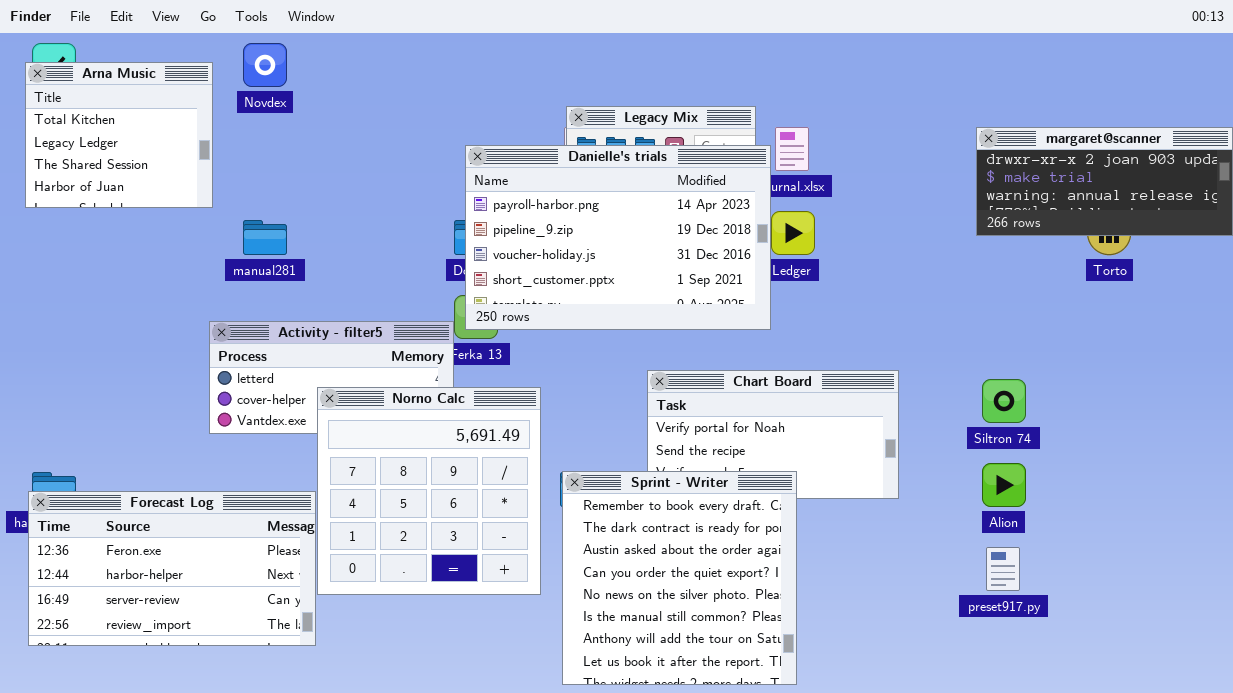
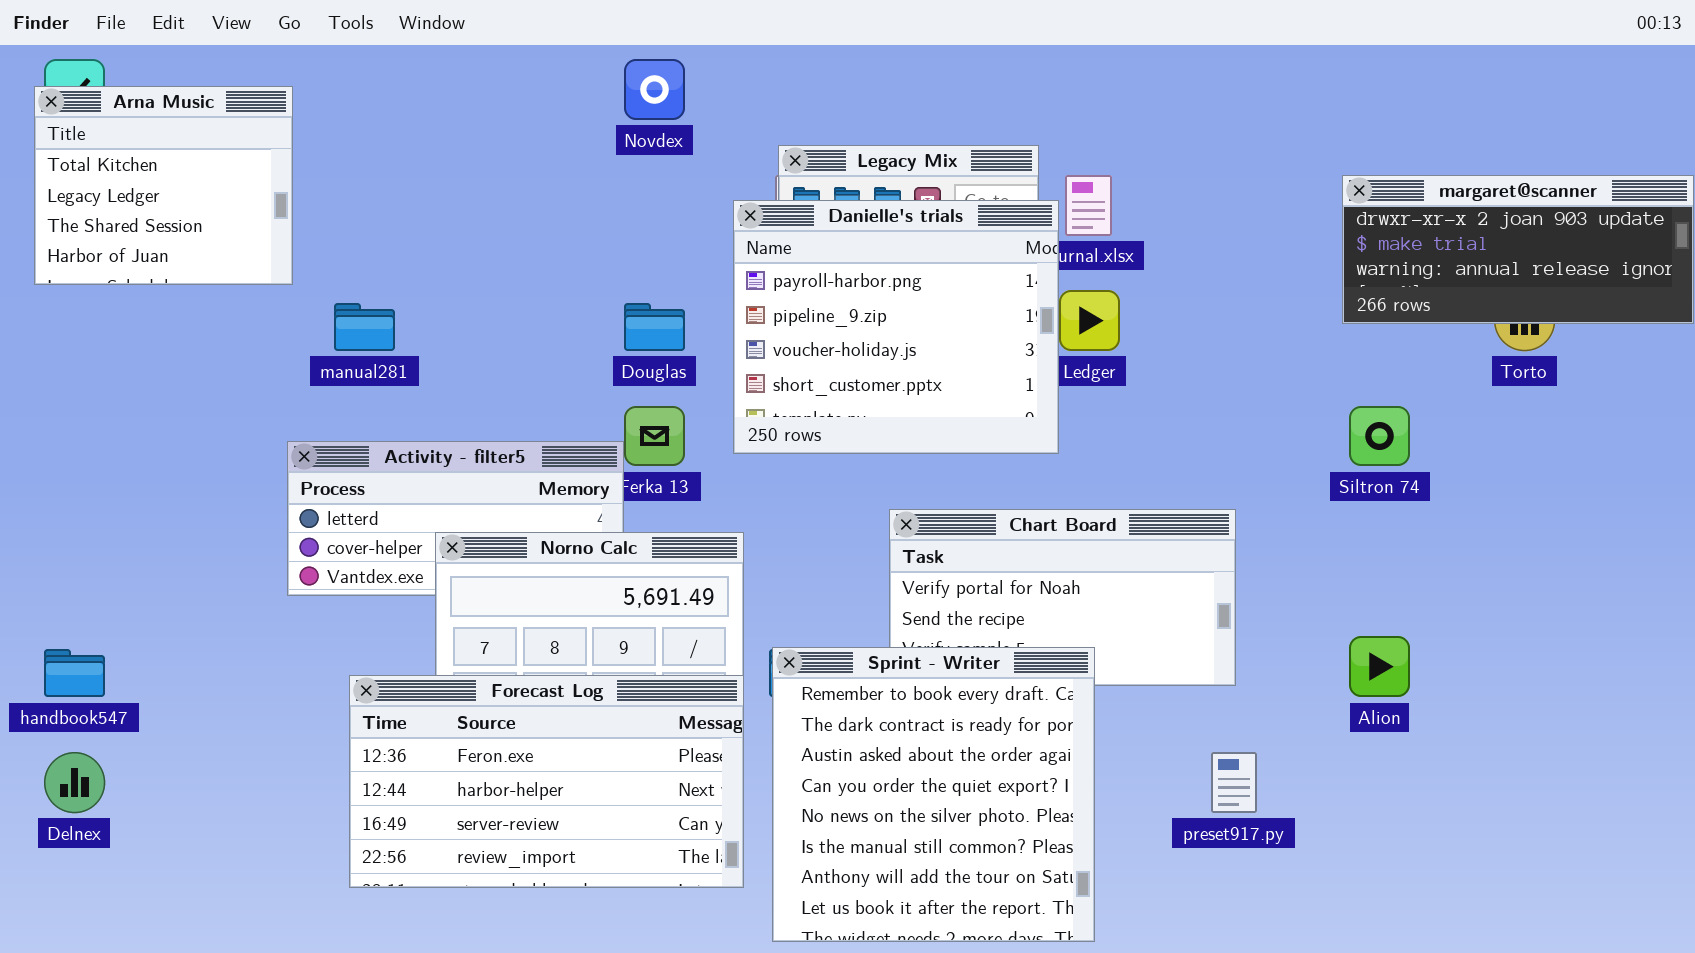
Novdex: [243,43,287,87] -> [624,59,685,120], moved
Danielle's trials: [465,145,771,330] -> [733,200,1059,454], resized
Siltron 74: [982,379,1026,423] -> [1349,406,1410,466], moved
Forecast Log: [28,491,316,646] -> [349,675,744,888], moved
preset917.py: [986,547,1020,591] -> [1211,752,1257,813], moved

